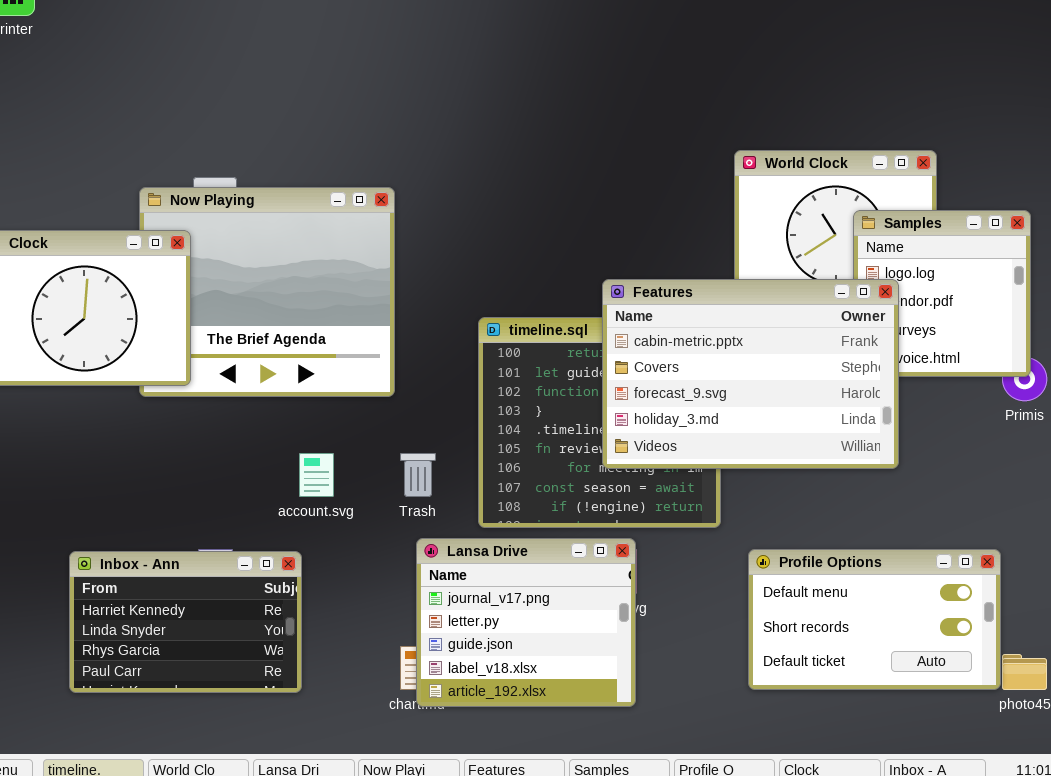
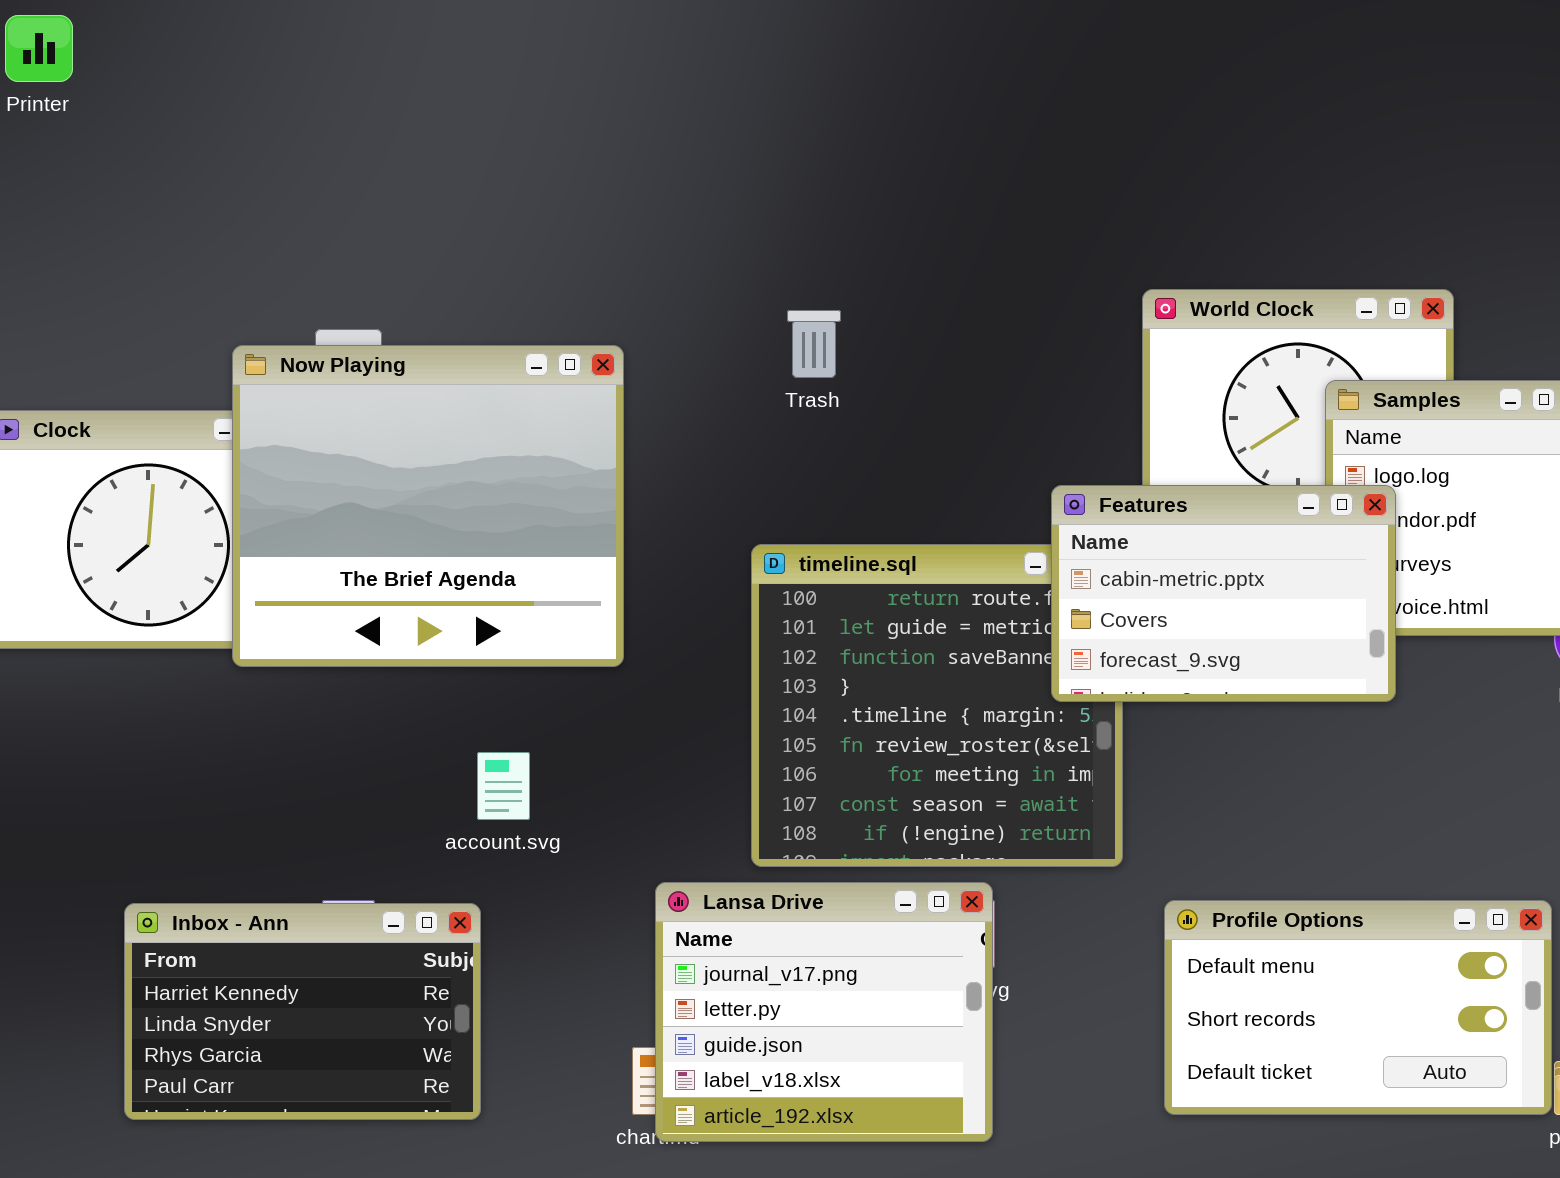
Now Playing: [139,187,395,397] -> [232,345,624,667], raised
Features: [602,279,899,469] -> [1051,485,1396,702], resized
Trash: [400,453,436,497] -> [787,310,841,378], moved

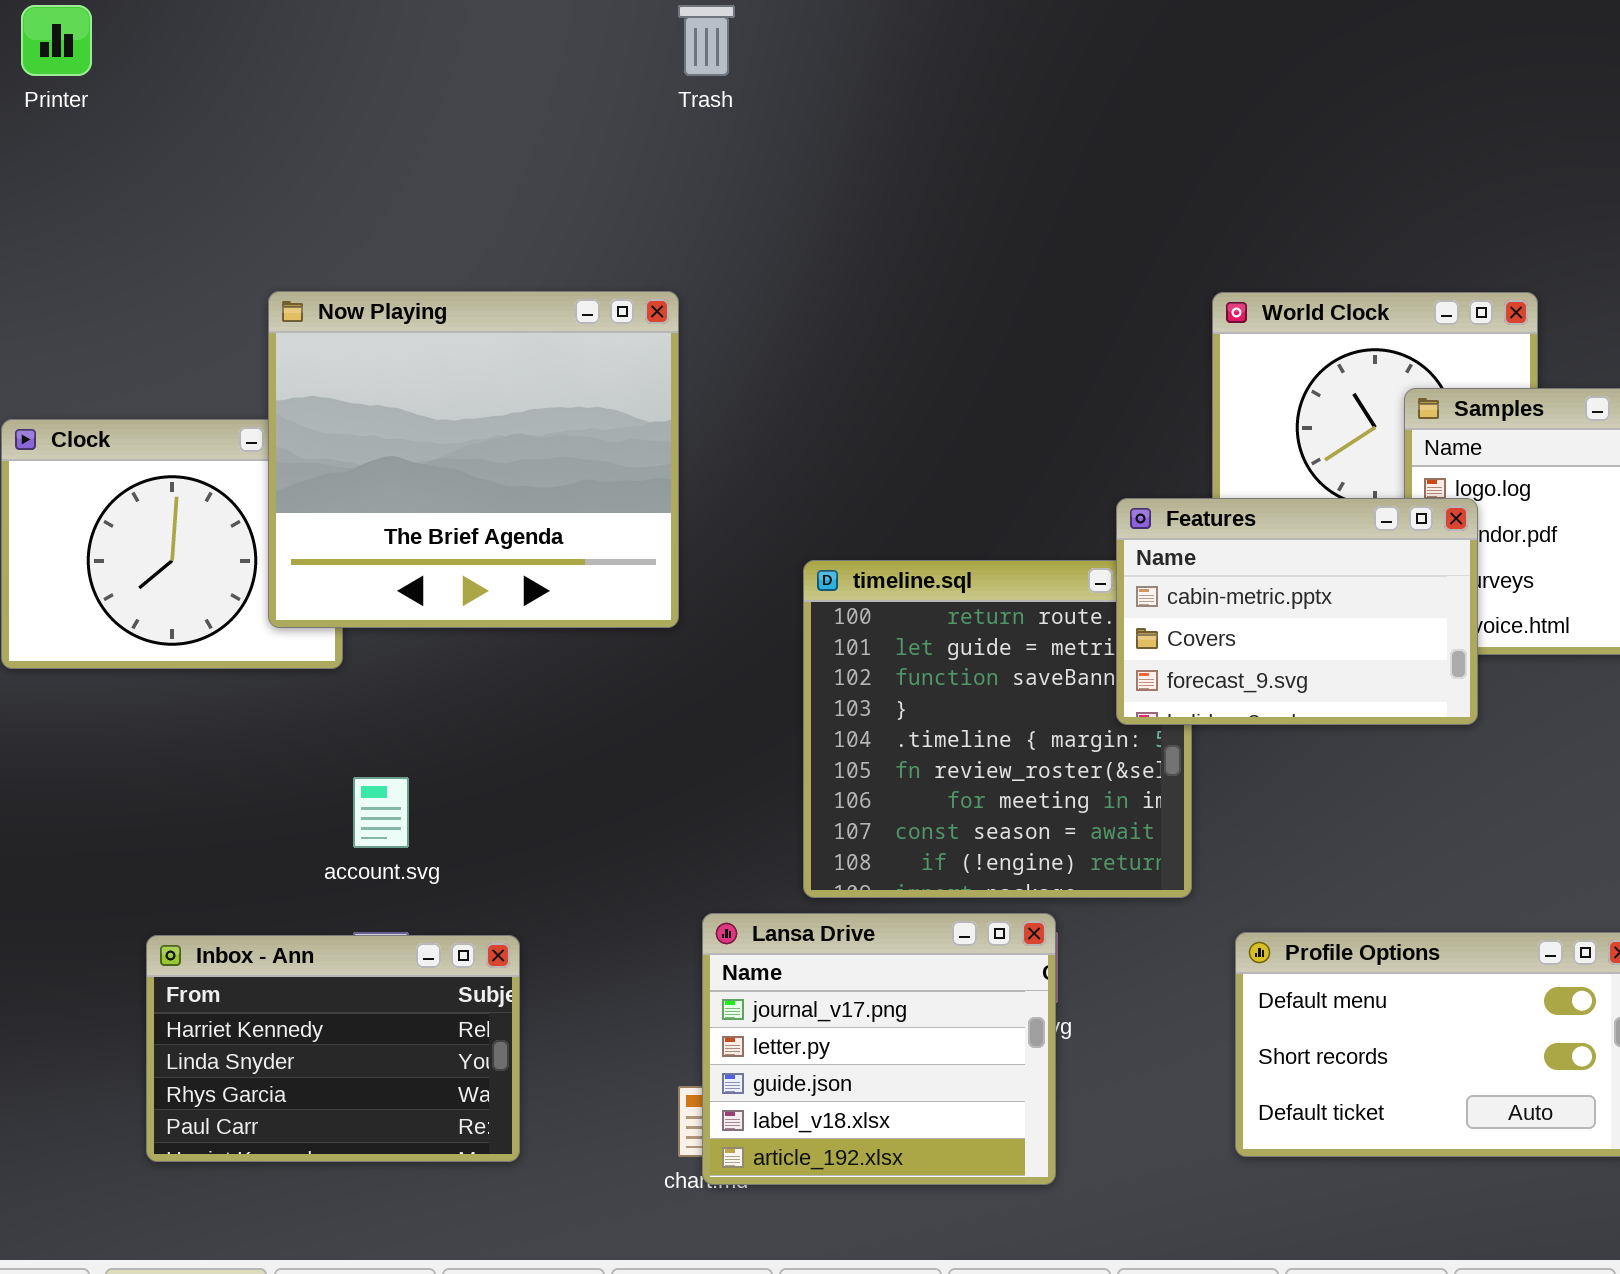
Trash: [787,310,841,378] -> [678,5,735,76], moved
Now Playing: [232,345,624,667] -> [268,291,679,628], moved
account.svg: [477,752,530,820] -> [353,777,409,848], moved

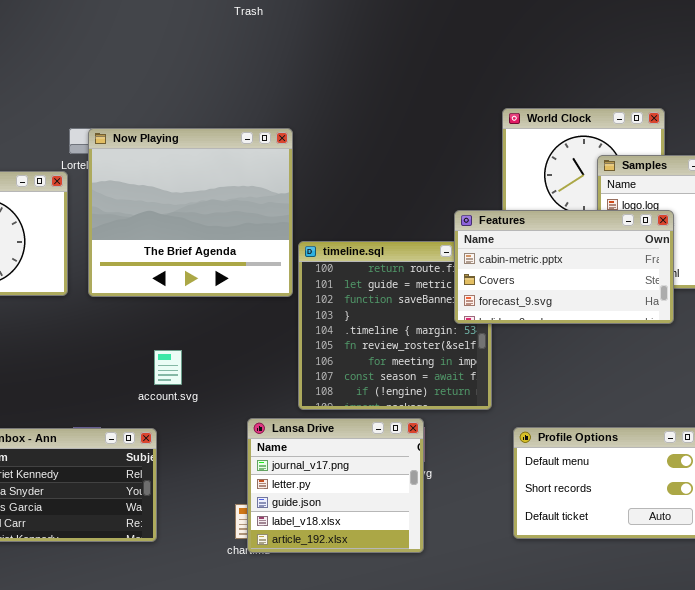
Now Playing: [268,291,679,628] -> [88,128,293,297], moved
Features: [1116,498,1478,725] -> [454,210,674,324], resized
account.svg: [353,777,409,848] -> [154,350,182,385], moved

